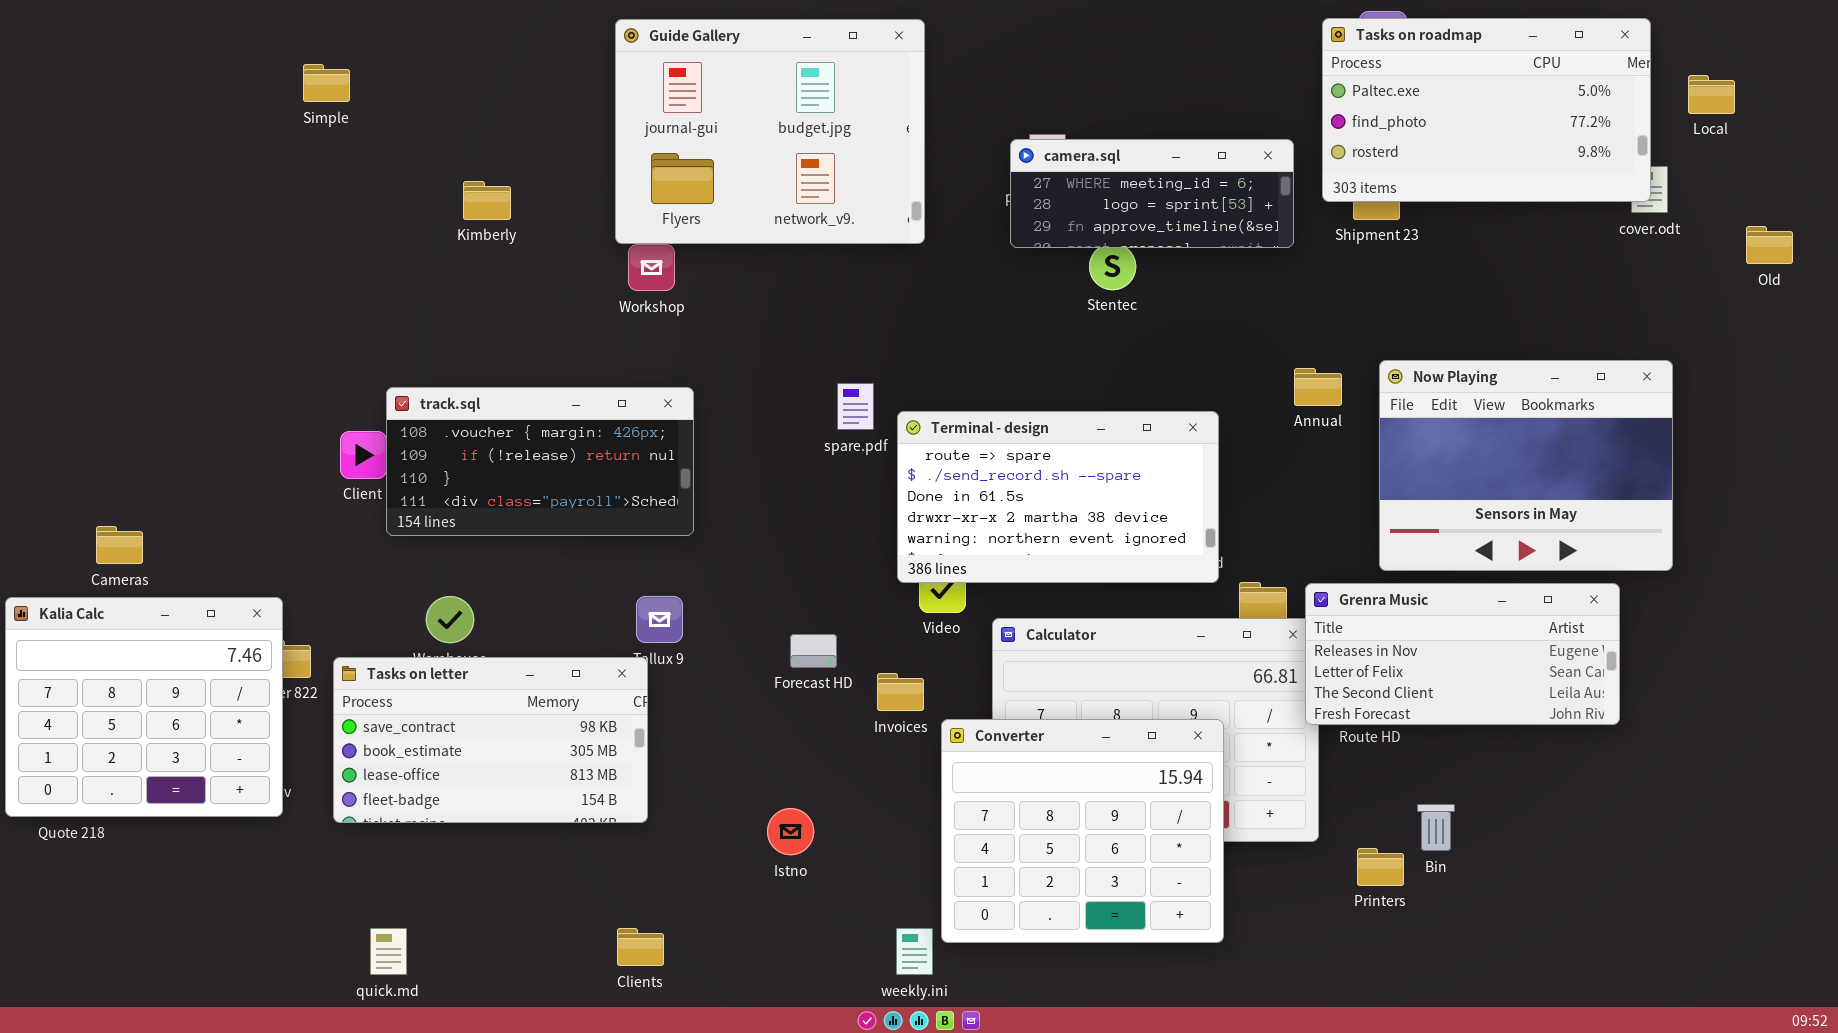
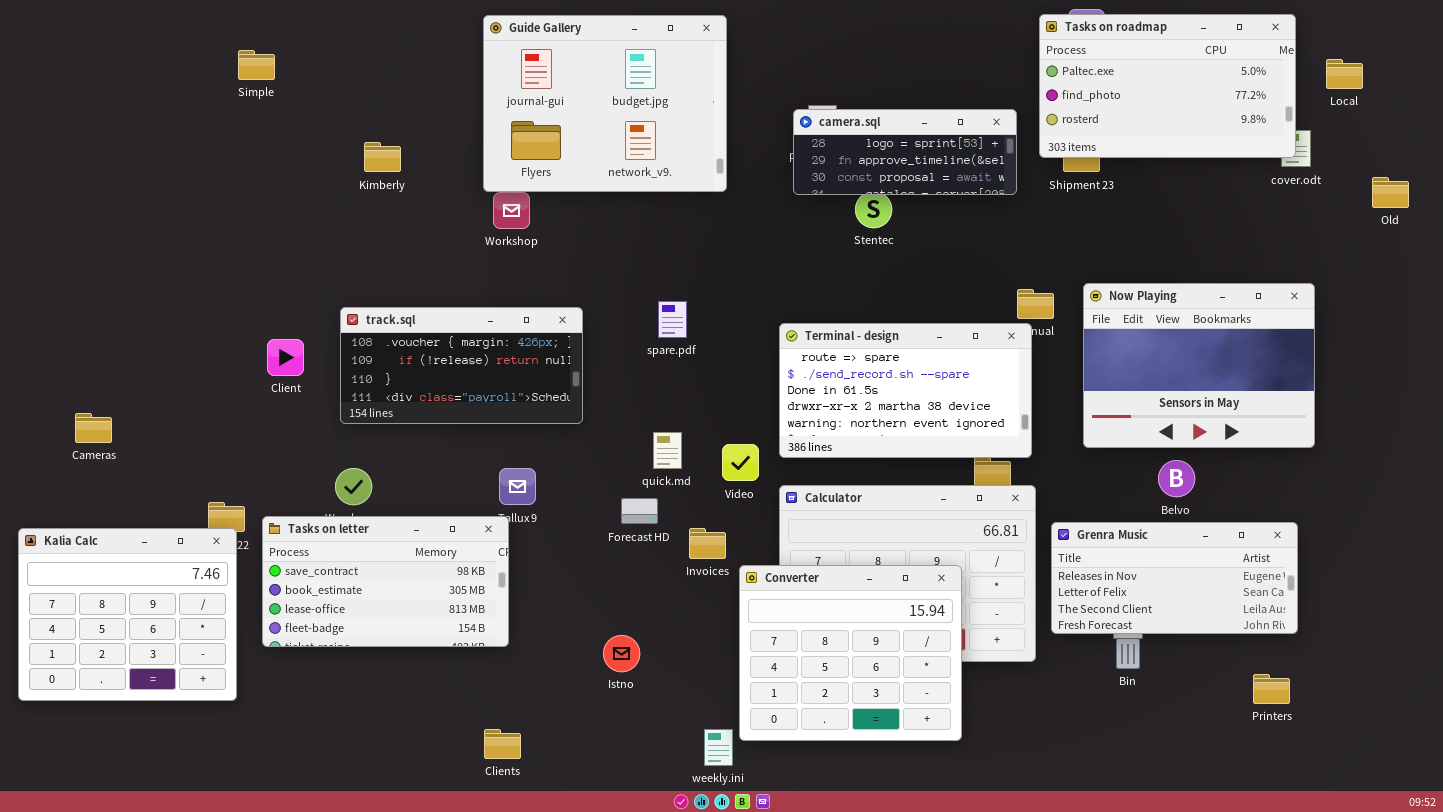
camera.sql: [1010,139,1294,248] -> [793,109,1017,195], scrolled down 1 row
track.sql: [386,387,694,536] -> [340,307,583,424], moved
Terminal - design: [897,411,1219,583] -> [779,323,1032,458], moved
Grenra Music: [1305,583,1620,725] -> [1051,522,1298,634], moved
Kalia Calc: [5,597,283,817] -> [18,528,237,701], moved
Printers: [1357,848,1404,886] -> [1253,674,1290,704], moved
quick.md: [370,928,407,975] -> [653,432,682,469], moved

